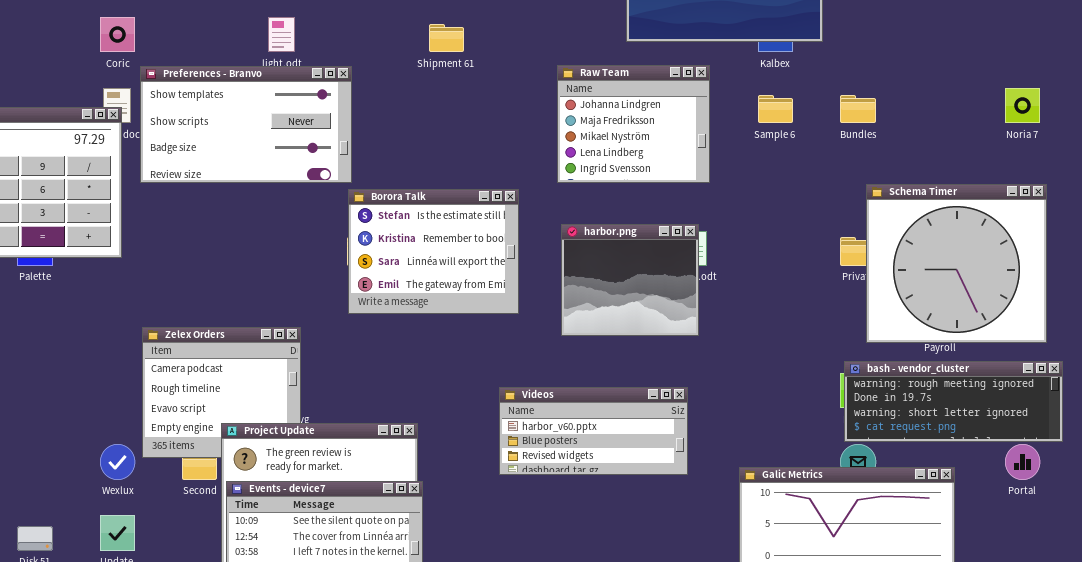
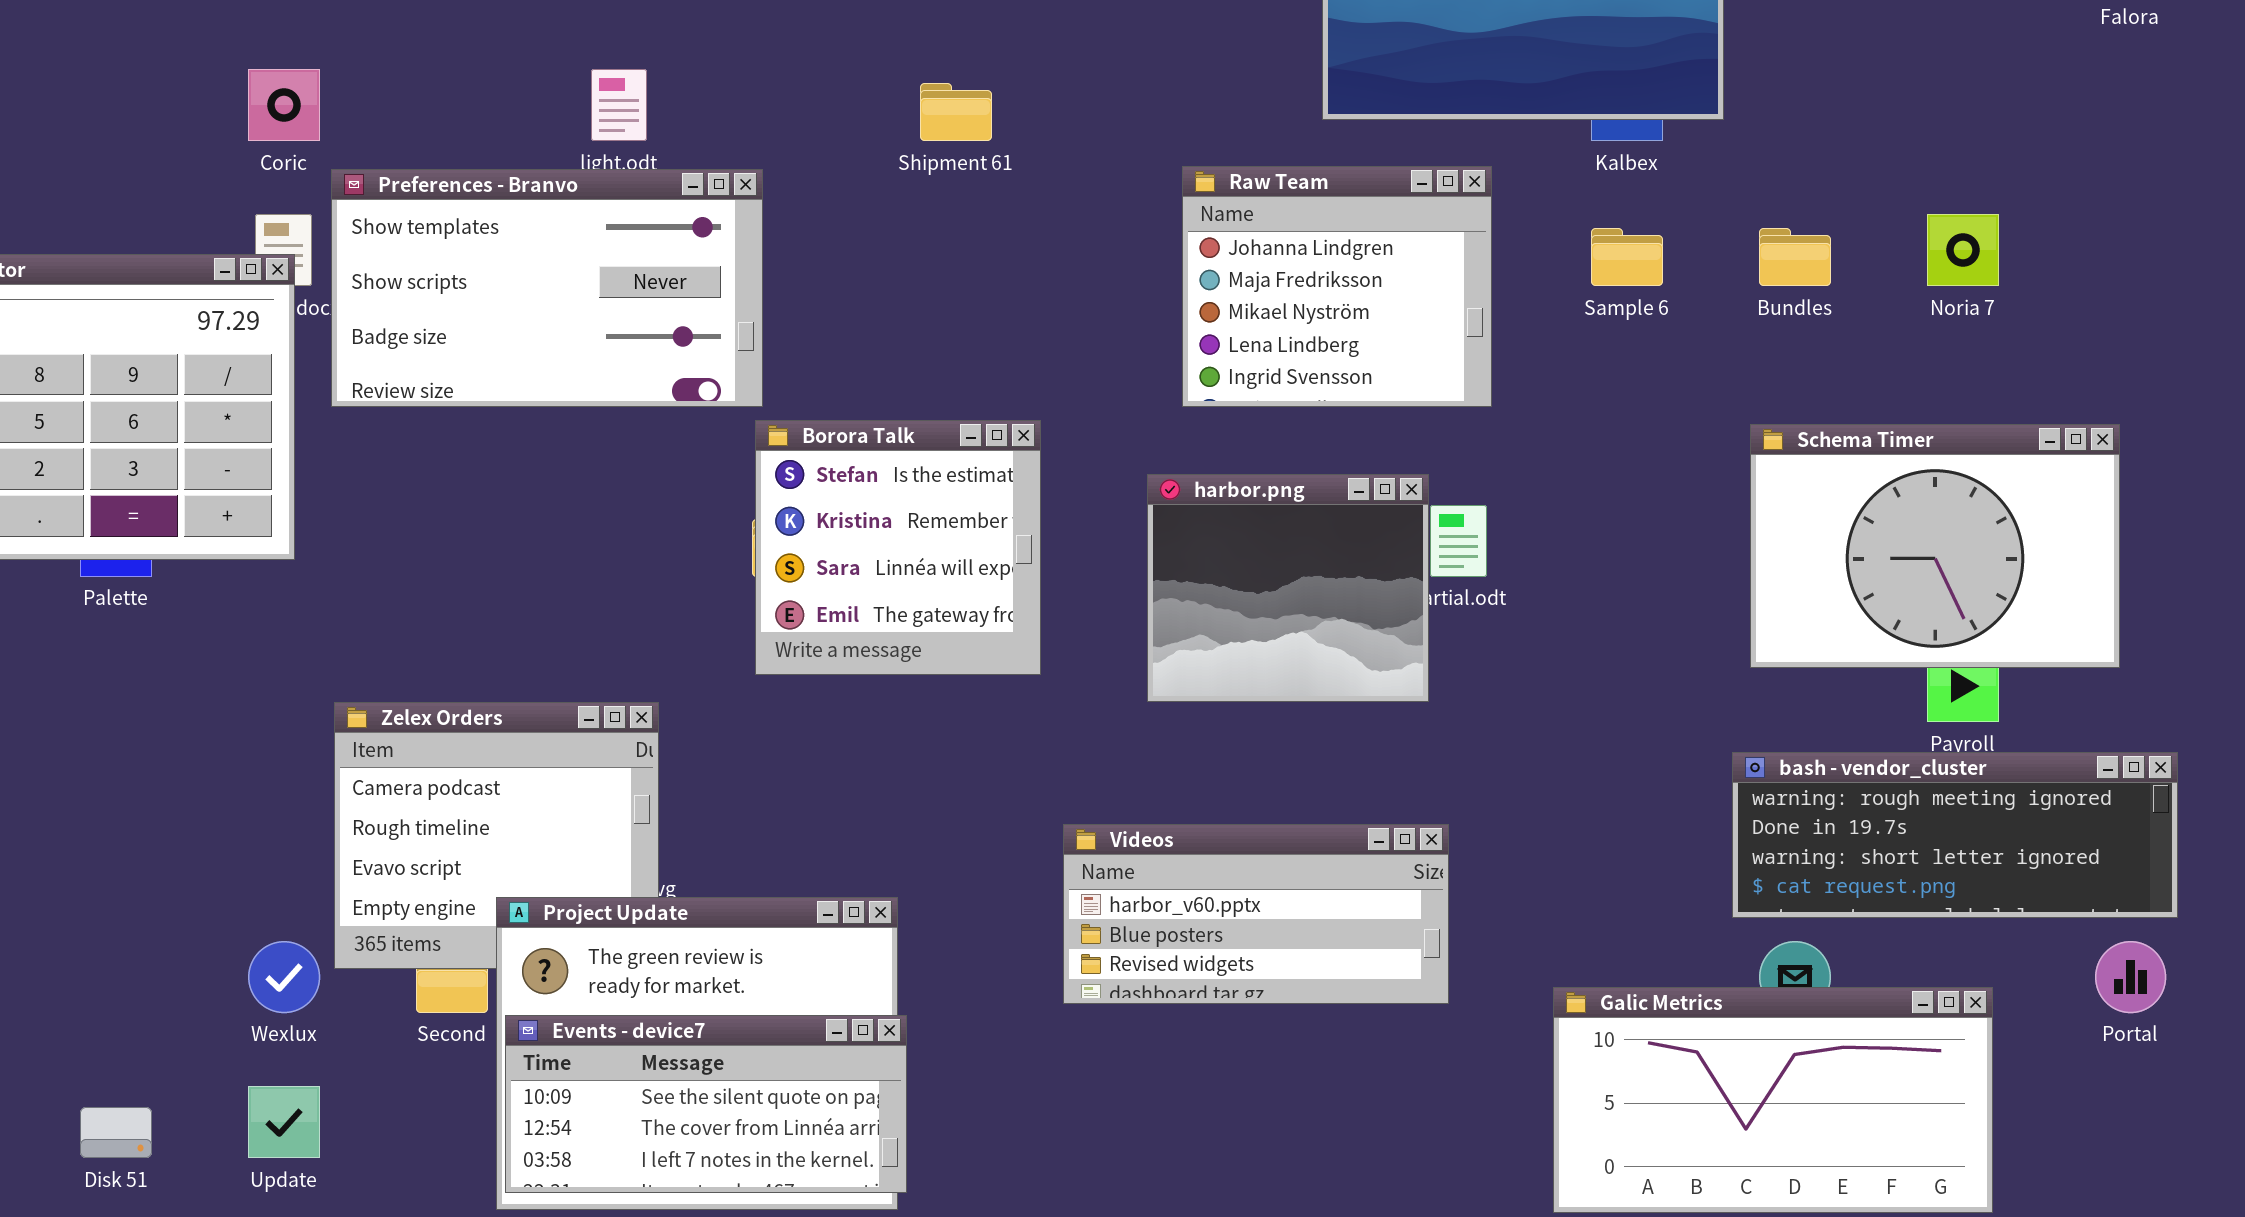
Noria 7: [1005,88,1040,123] -> [1927,214,1999,286], moved
Schema Timer: [866,184,1047,343] -> [1750,424,2120,668], moved, resized
Borora Talk: [348,189,519,314] -> [755,420,1041,675], resized
harbor.png: [561,224,699,336] -> [1147,474,1429,702], moved
bash - vendor_cluster: [844,361,1063,442] -> [1732,752,2178,918], moved

